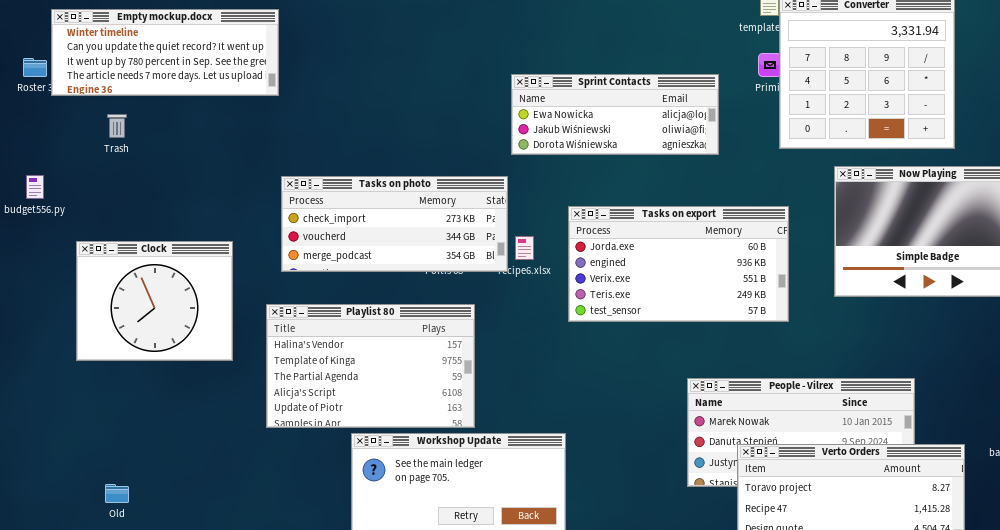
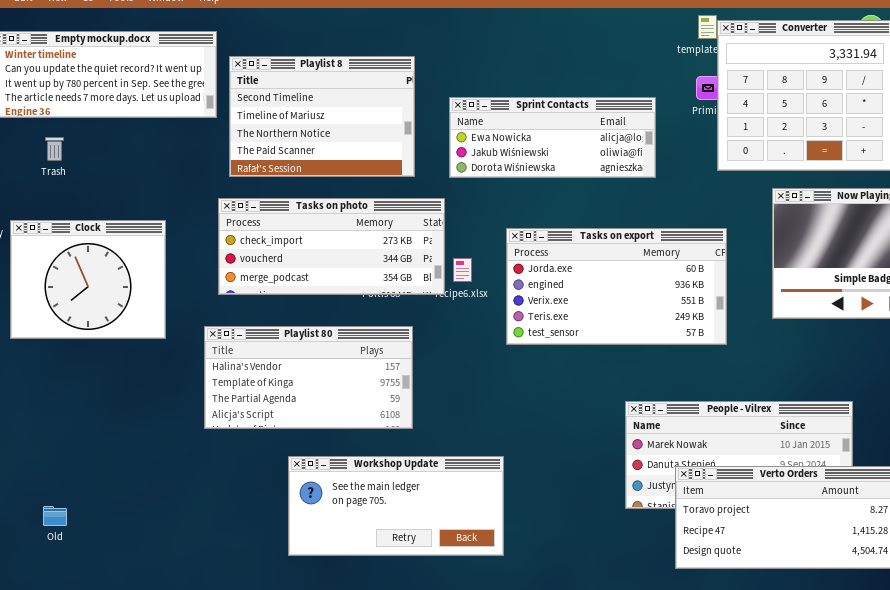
Playlist 8: none -> [229,56,415,177], opened
Clock: [76,241,233,361] -> [10,220,166,339], moved
Playlist 80: [266,304,475,428] -> [204,326,413,429], resized

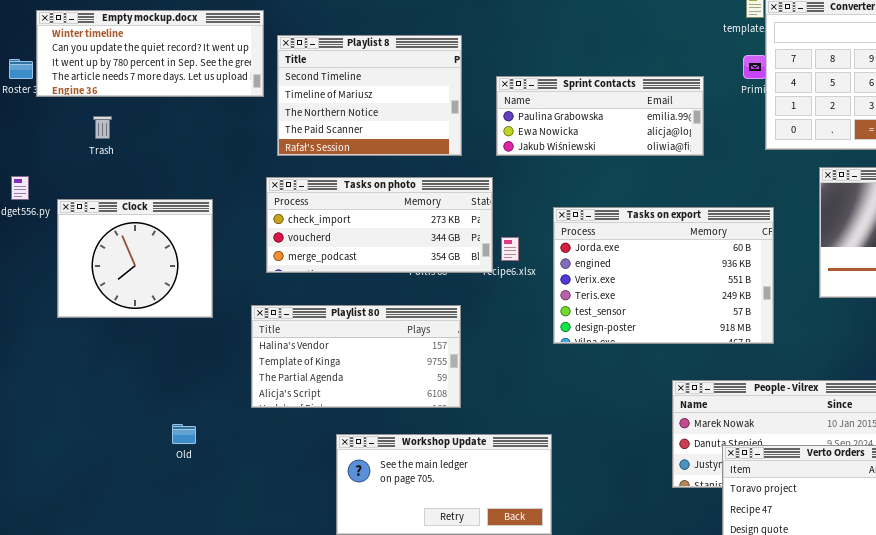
Sprint Contacts: [449,97,656,178] -> [496,76,704,156], scrolled up 1 row
Tasks on export: [506,228,727,345] -> [553,207,774,344], resized
Old: [43,506,67,526] -> [172,424,196,444], moved

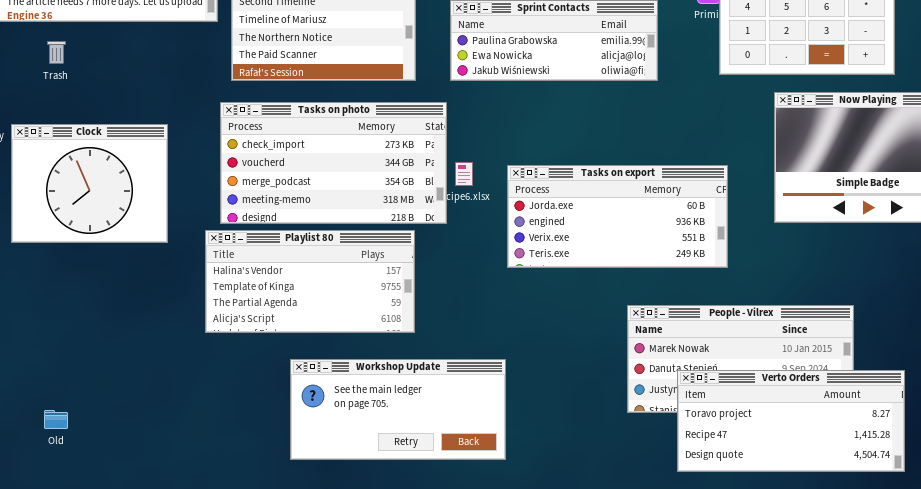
Tasks on photo: [266,177,493,273] -> [220,102,447,224], resized
Tasks on export: [553,207,774,344] -> [507,165,728,268], resized
Old: [172,424,196,444] -> [44,410,68,429], moved

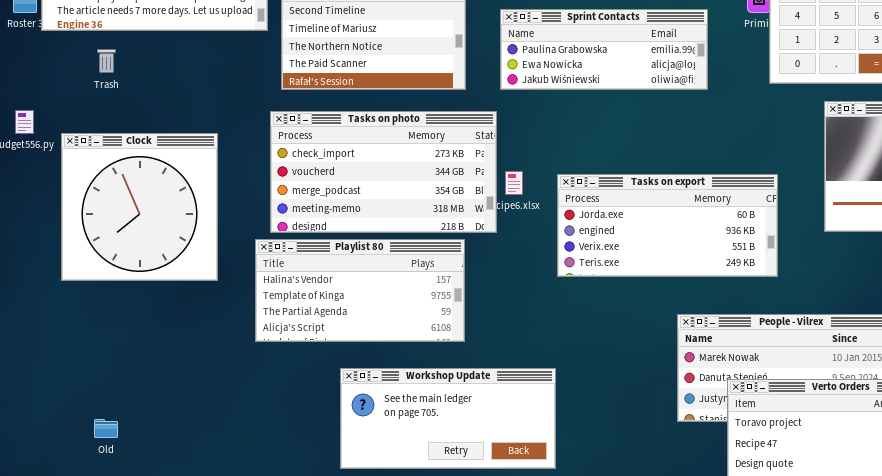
Clock: [11,124,168,243] -> [61,133,218,281], resized

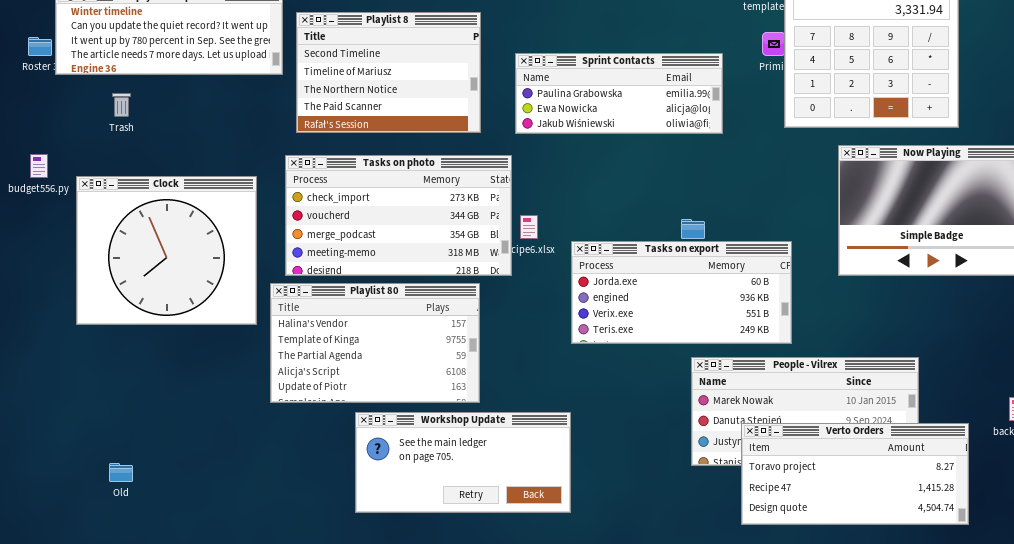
Clock: [61,133,218,281] -> [76,176,257,325], resized
Tasks on export: [557,174,778,277] -> [571,241,792,344], moved
Playlist 80: [255,239,465,342] -> [270,283,480,403], resized

